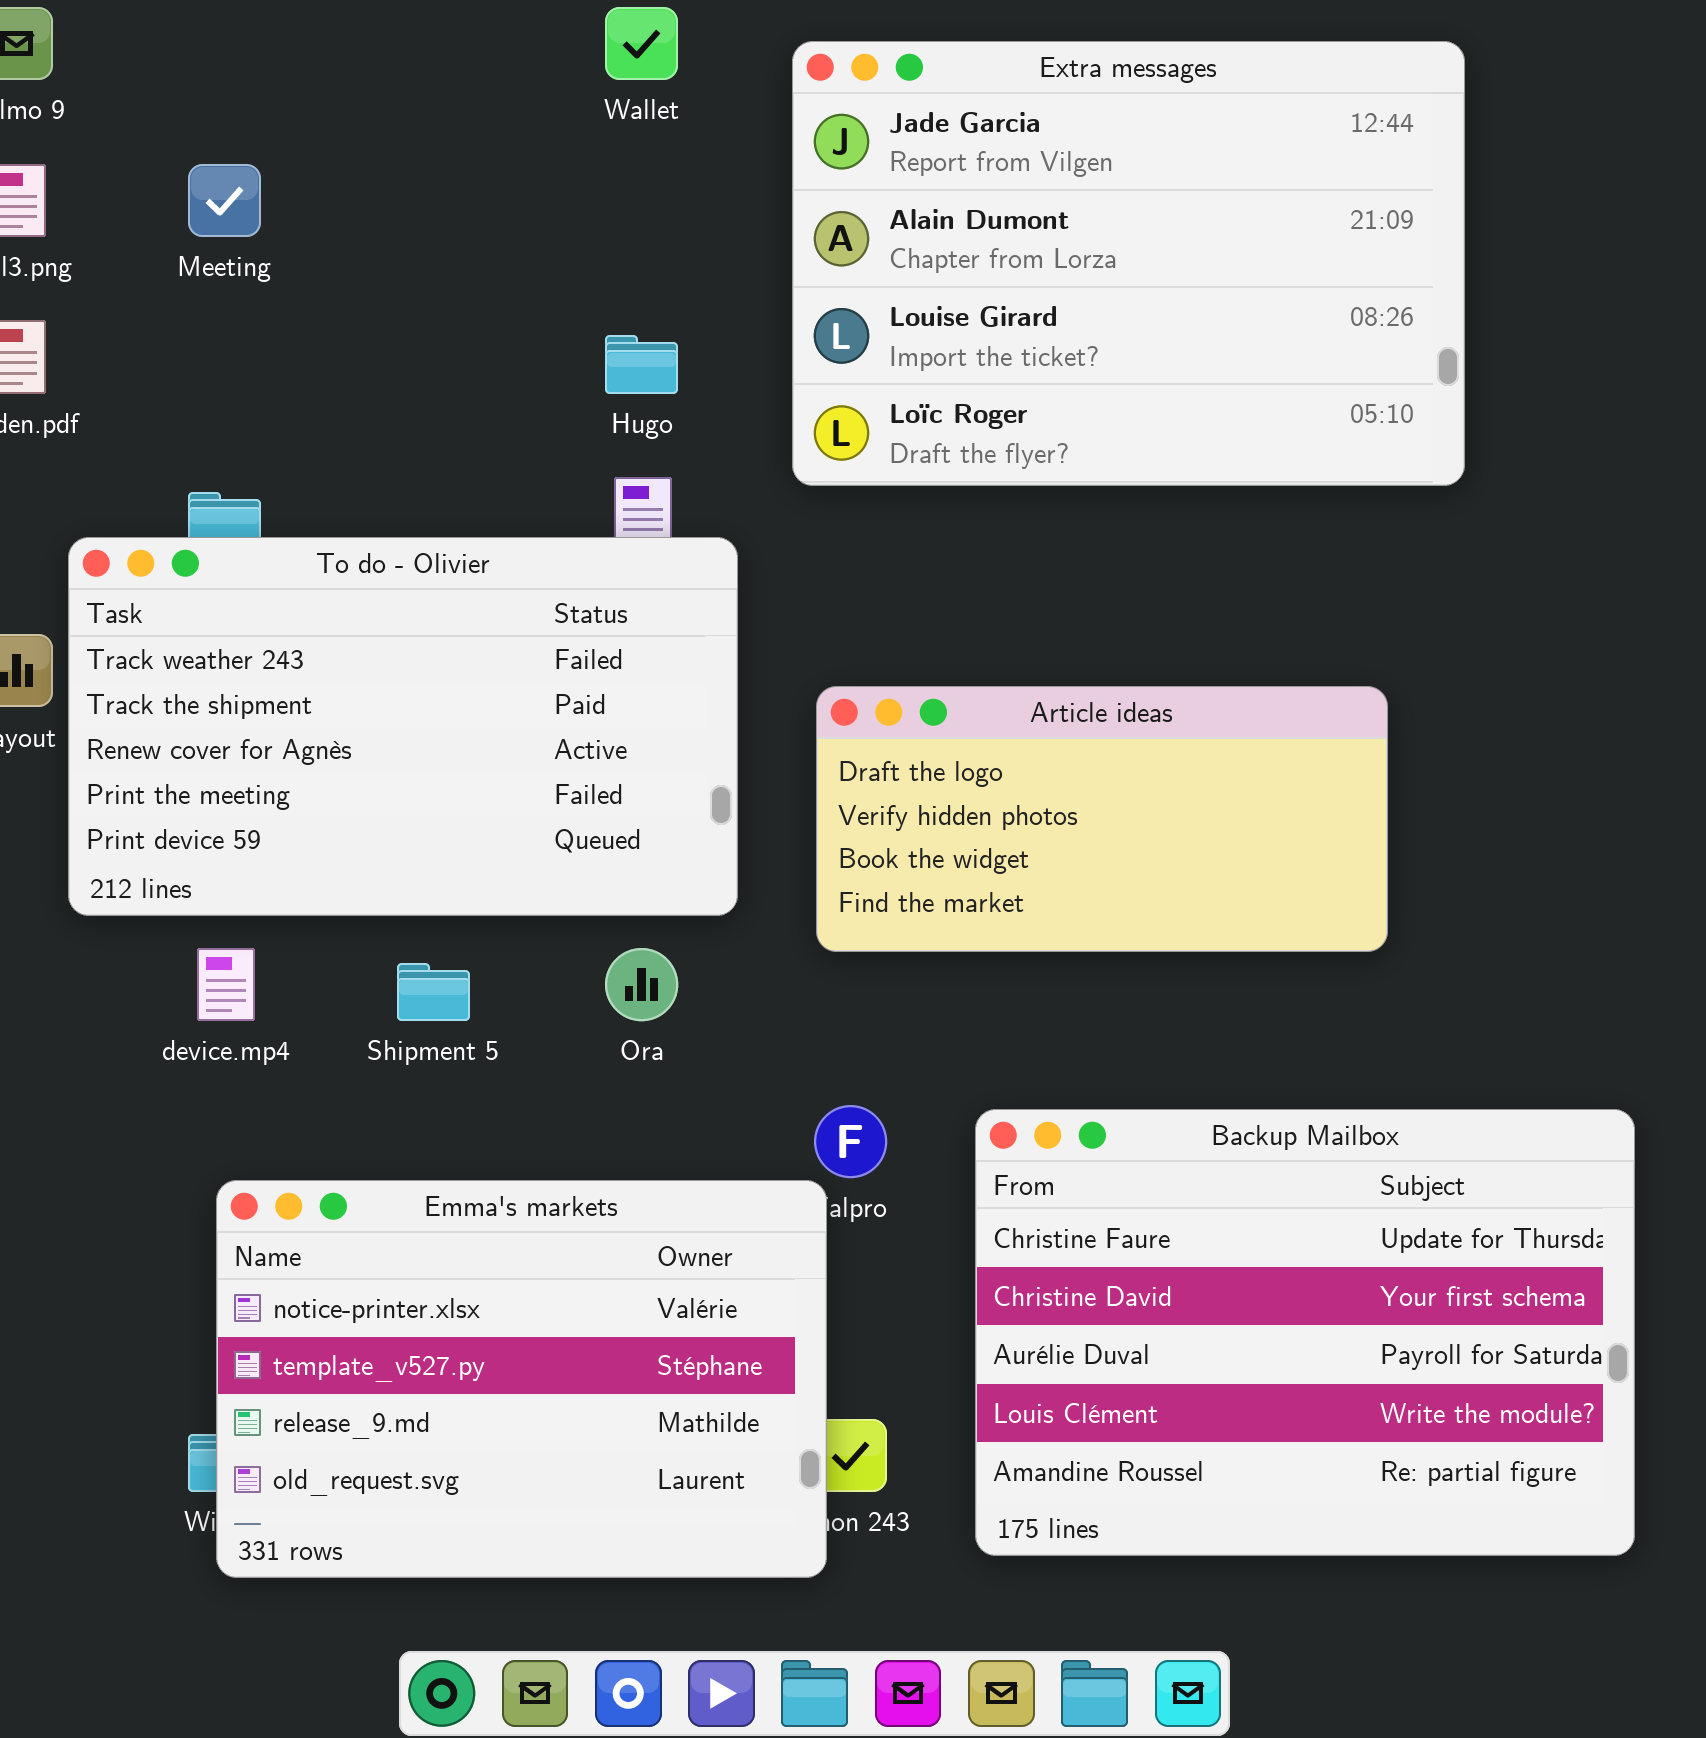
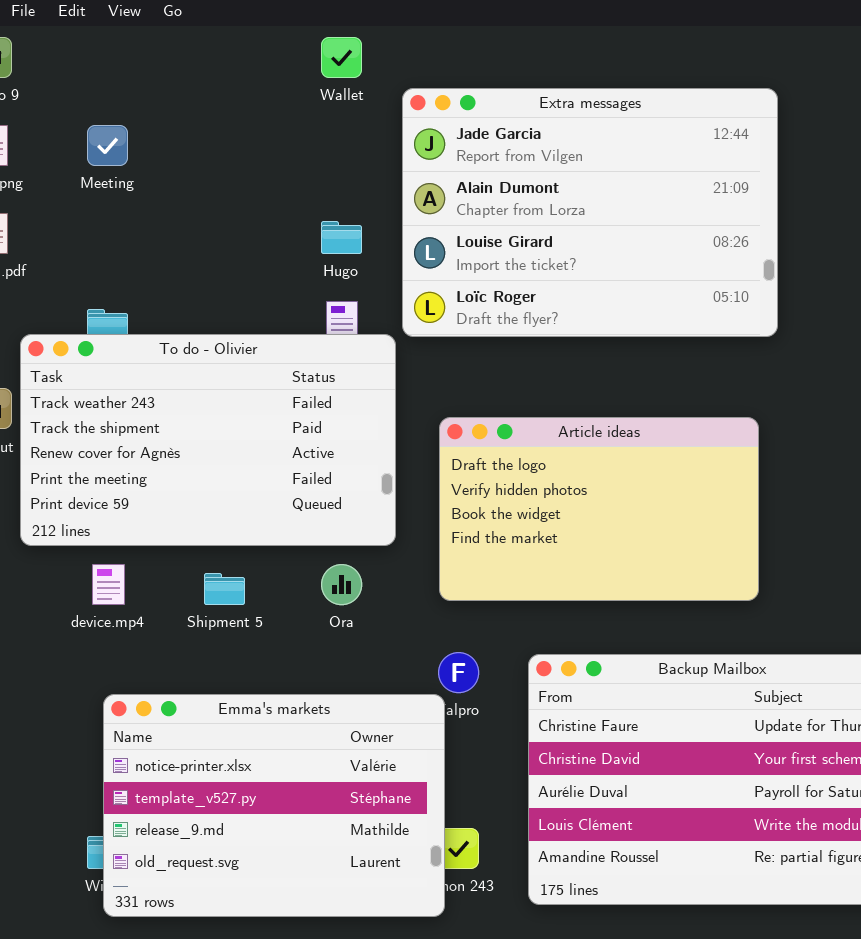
Extra messages: [792,41,1465,486] -> [402,88,778,337], moved
Article ideas: [816,686,1388,952] -> [439,417,759,601], resized

